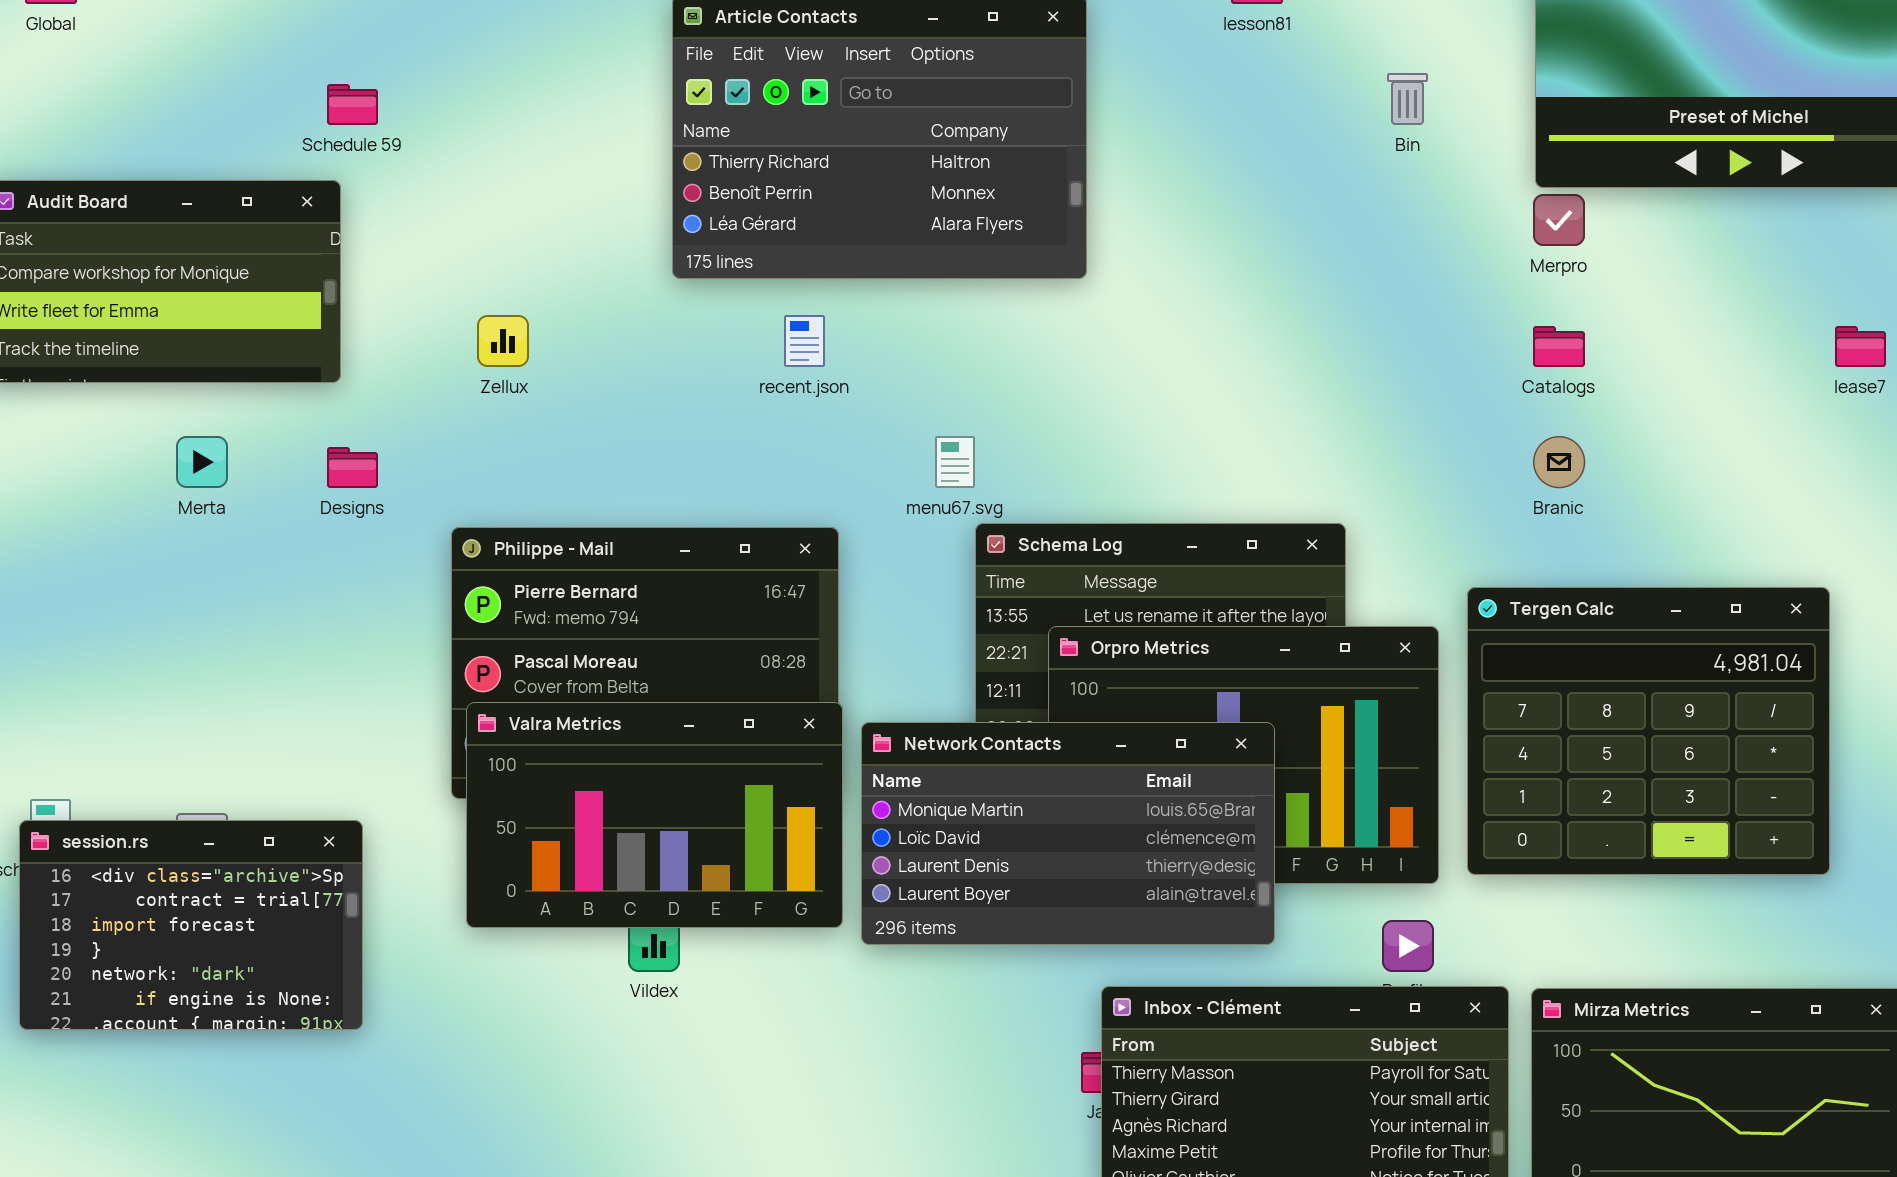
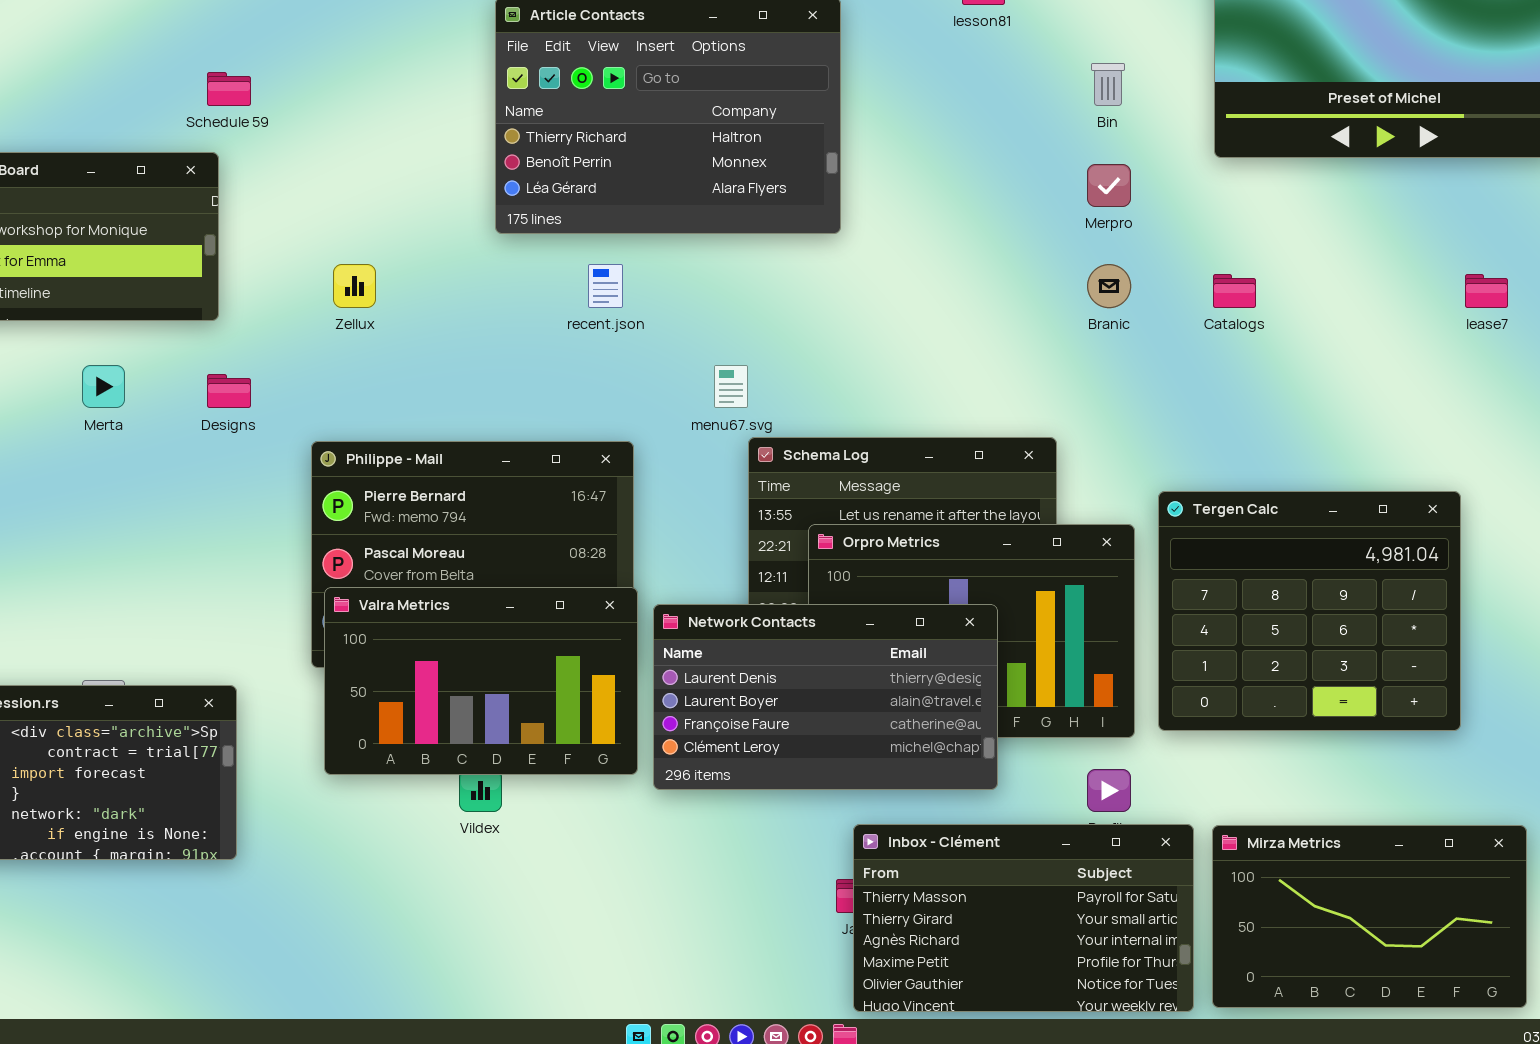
Merpro: [1533,194,1585,246] -> [1087,164,1131,207], moved
Branic: [1533,436,1585,488] -> [1087,264,1131,308], moved
Network Contacts: [861,722,1275,945] -> [653,604,998,790], scrolled down 2 rows

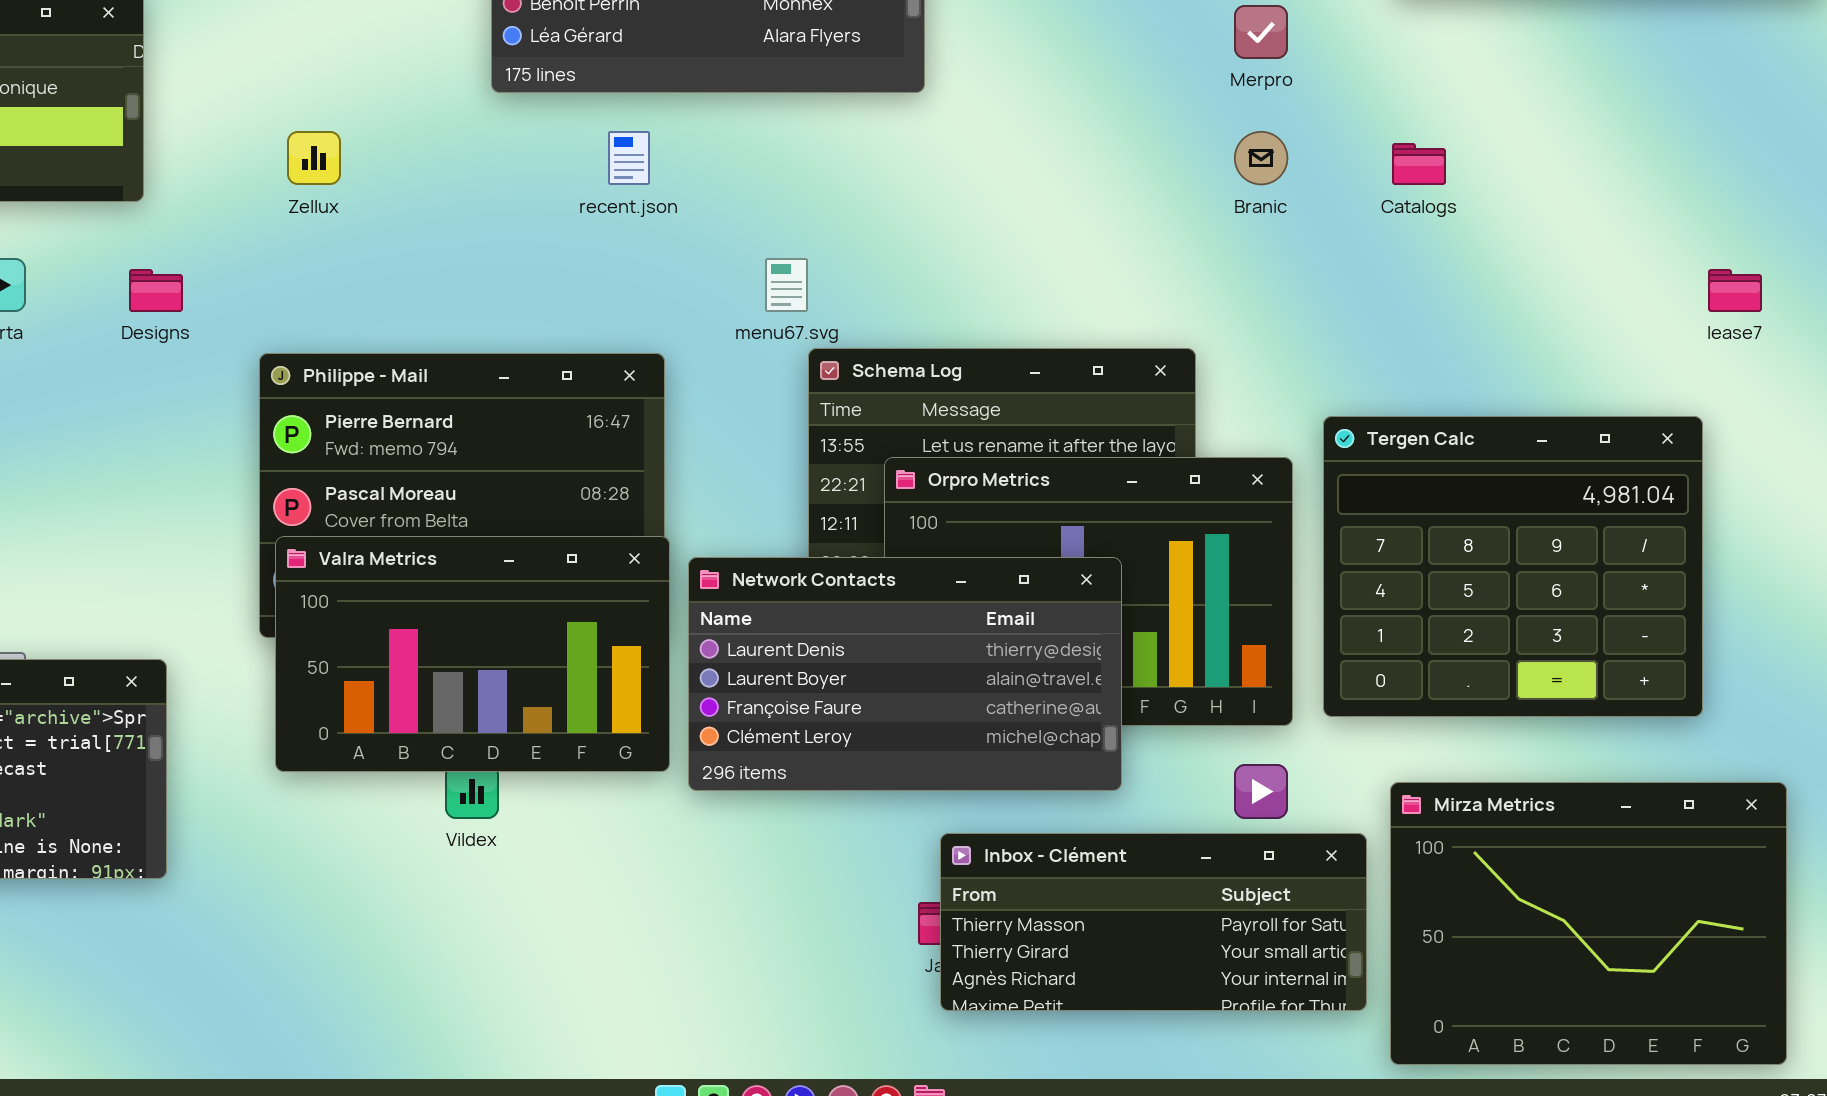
lease7: [1465,274,1508,308] -> [1708,269,1762,312], moved
Inbox - Clément: [853,824,1194,1012] -> [940,833,1367,1011], resized
Mirza Metrics: [1212,825,1527,1008] -> [1390,782,1787,1065], resized

